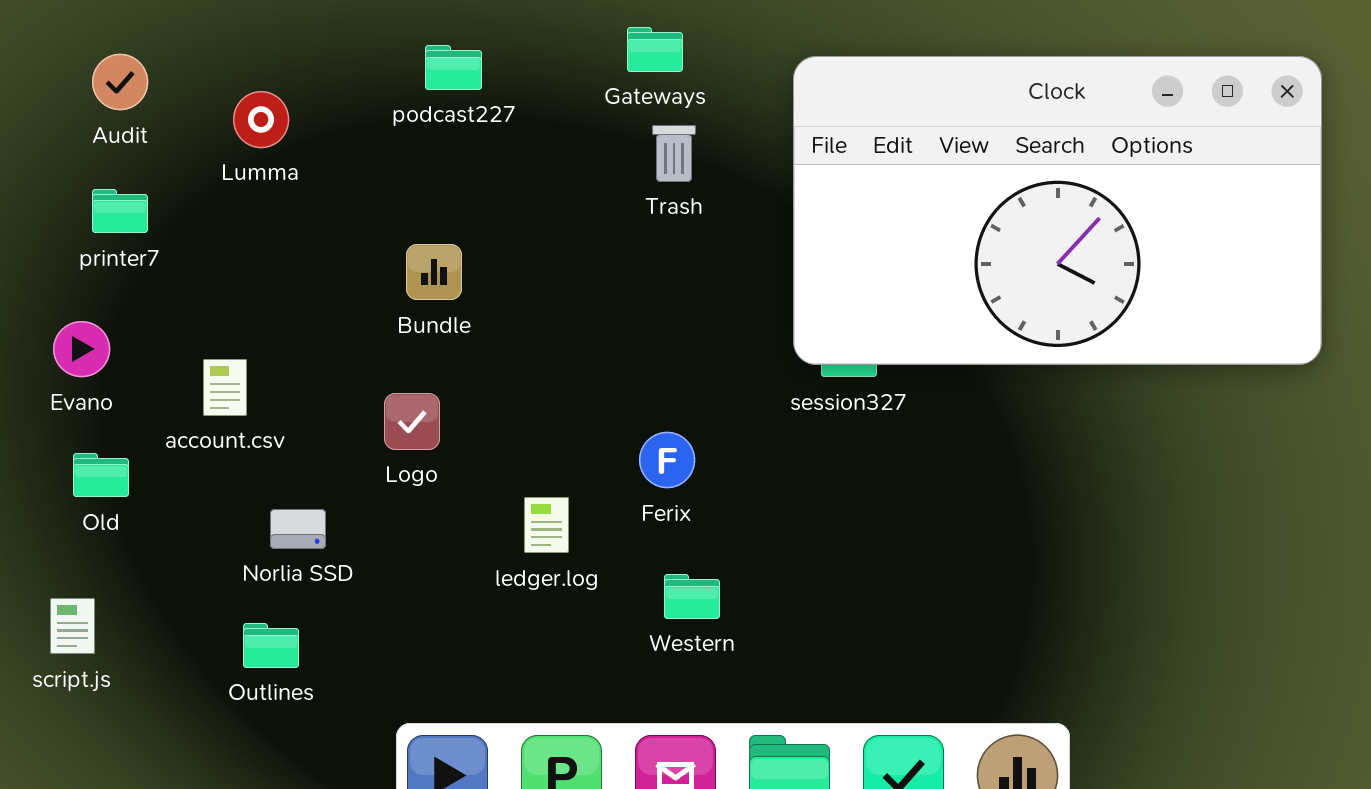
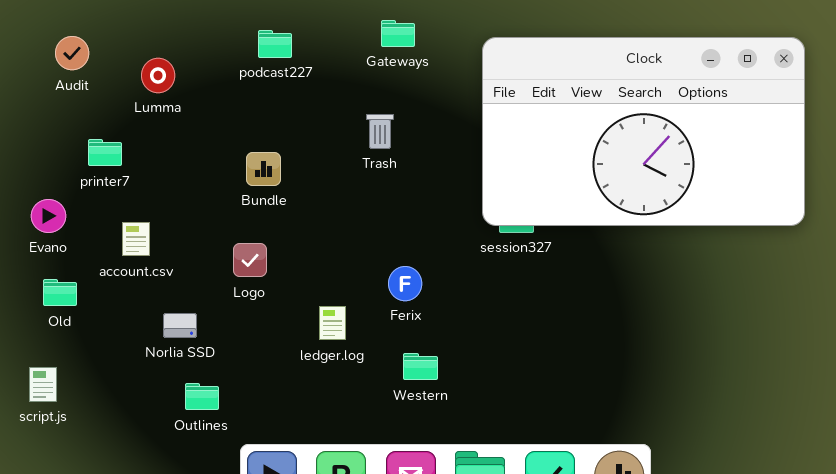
Trash: [652,125,696,182] -> [366,114,394,149], moved
printer7: [92,189,148,233] -> [88,139,122,166], moved
Outlines: [243,623,299,668] -> [185,383,219,410], moved

